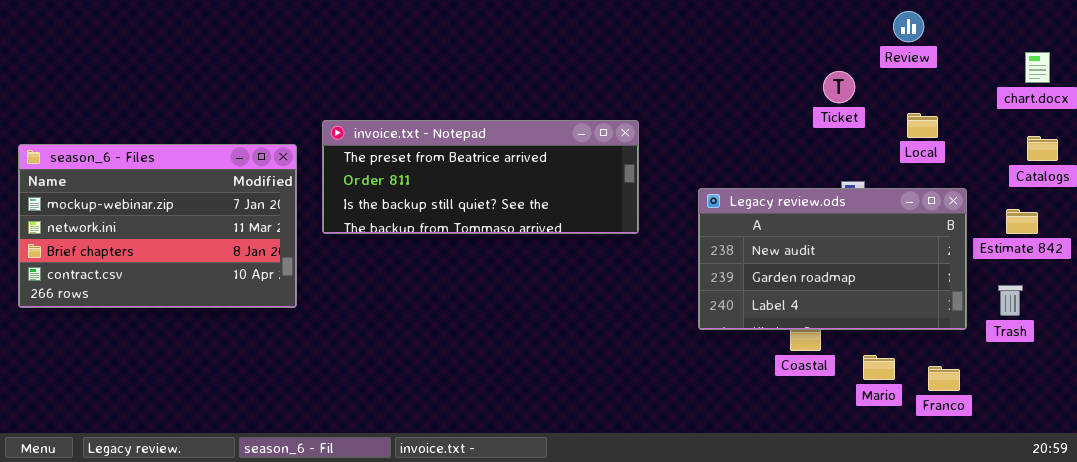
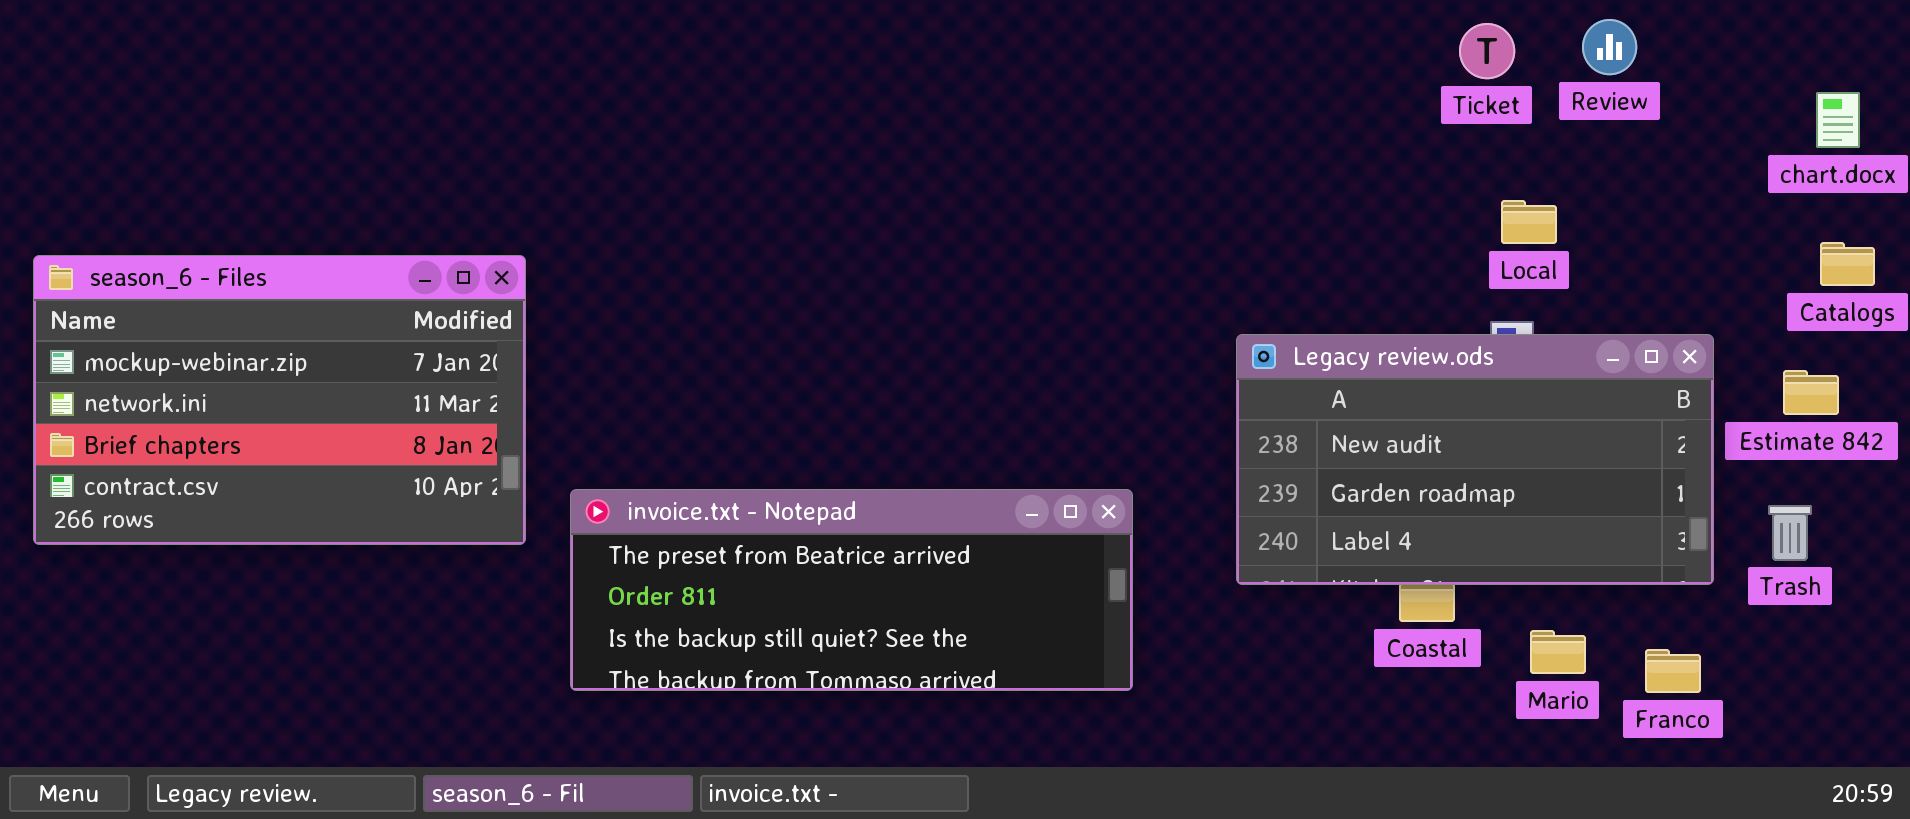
Ticket: [823,71,855,103] -> [1459,23,1515,79], moved
Local: [907,113,938,138] -> [1501,200,1557,244], moved
invoice.txt - Notepad: [322,120,639,234] -> [570,489,1133,691], moved

